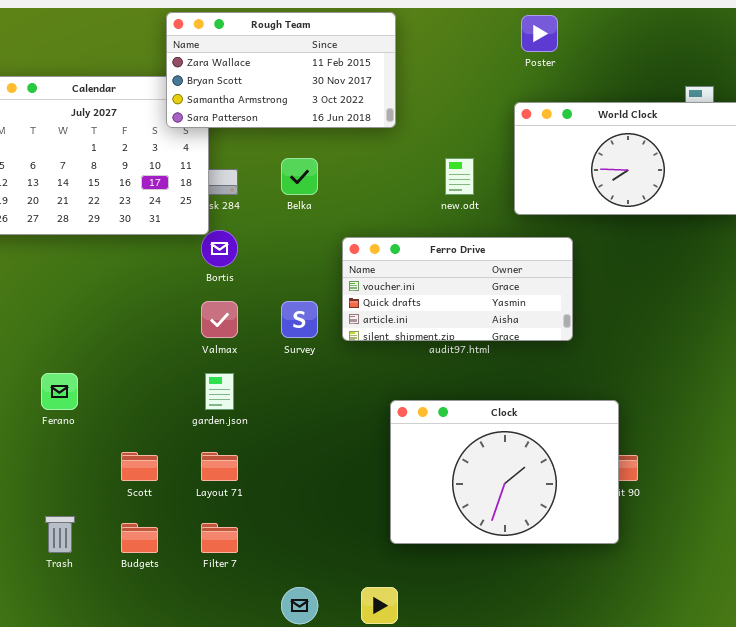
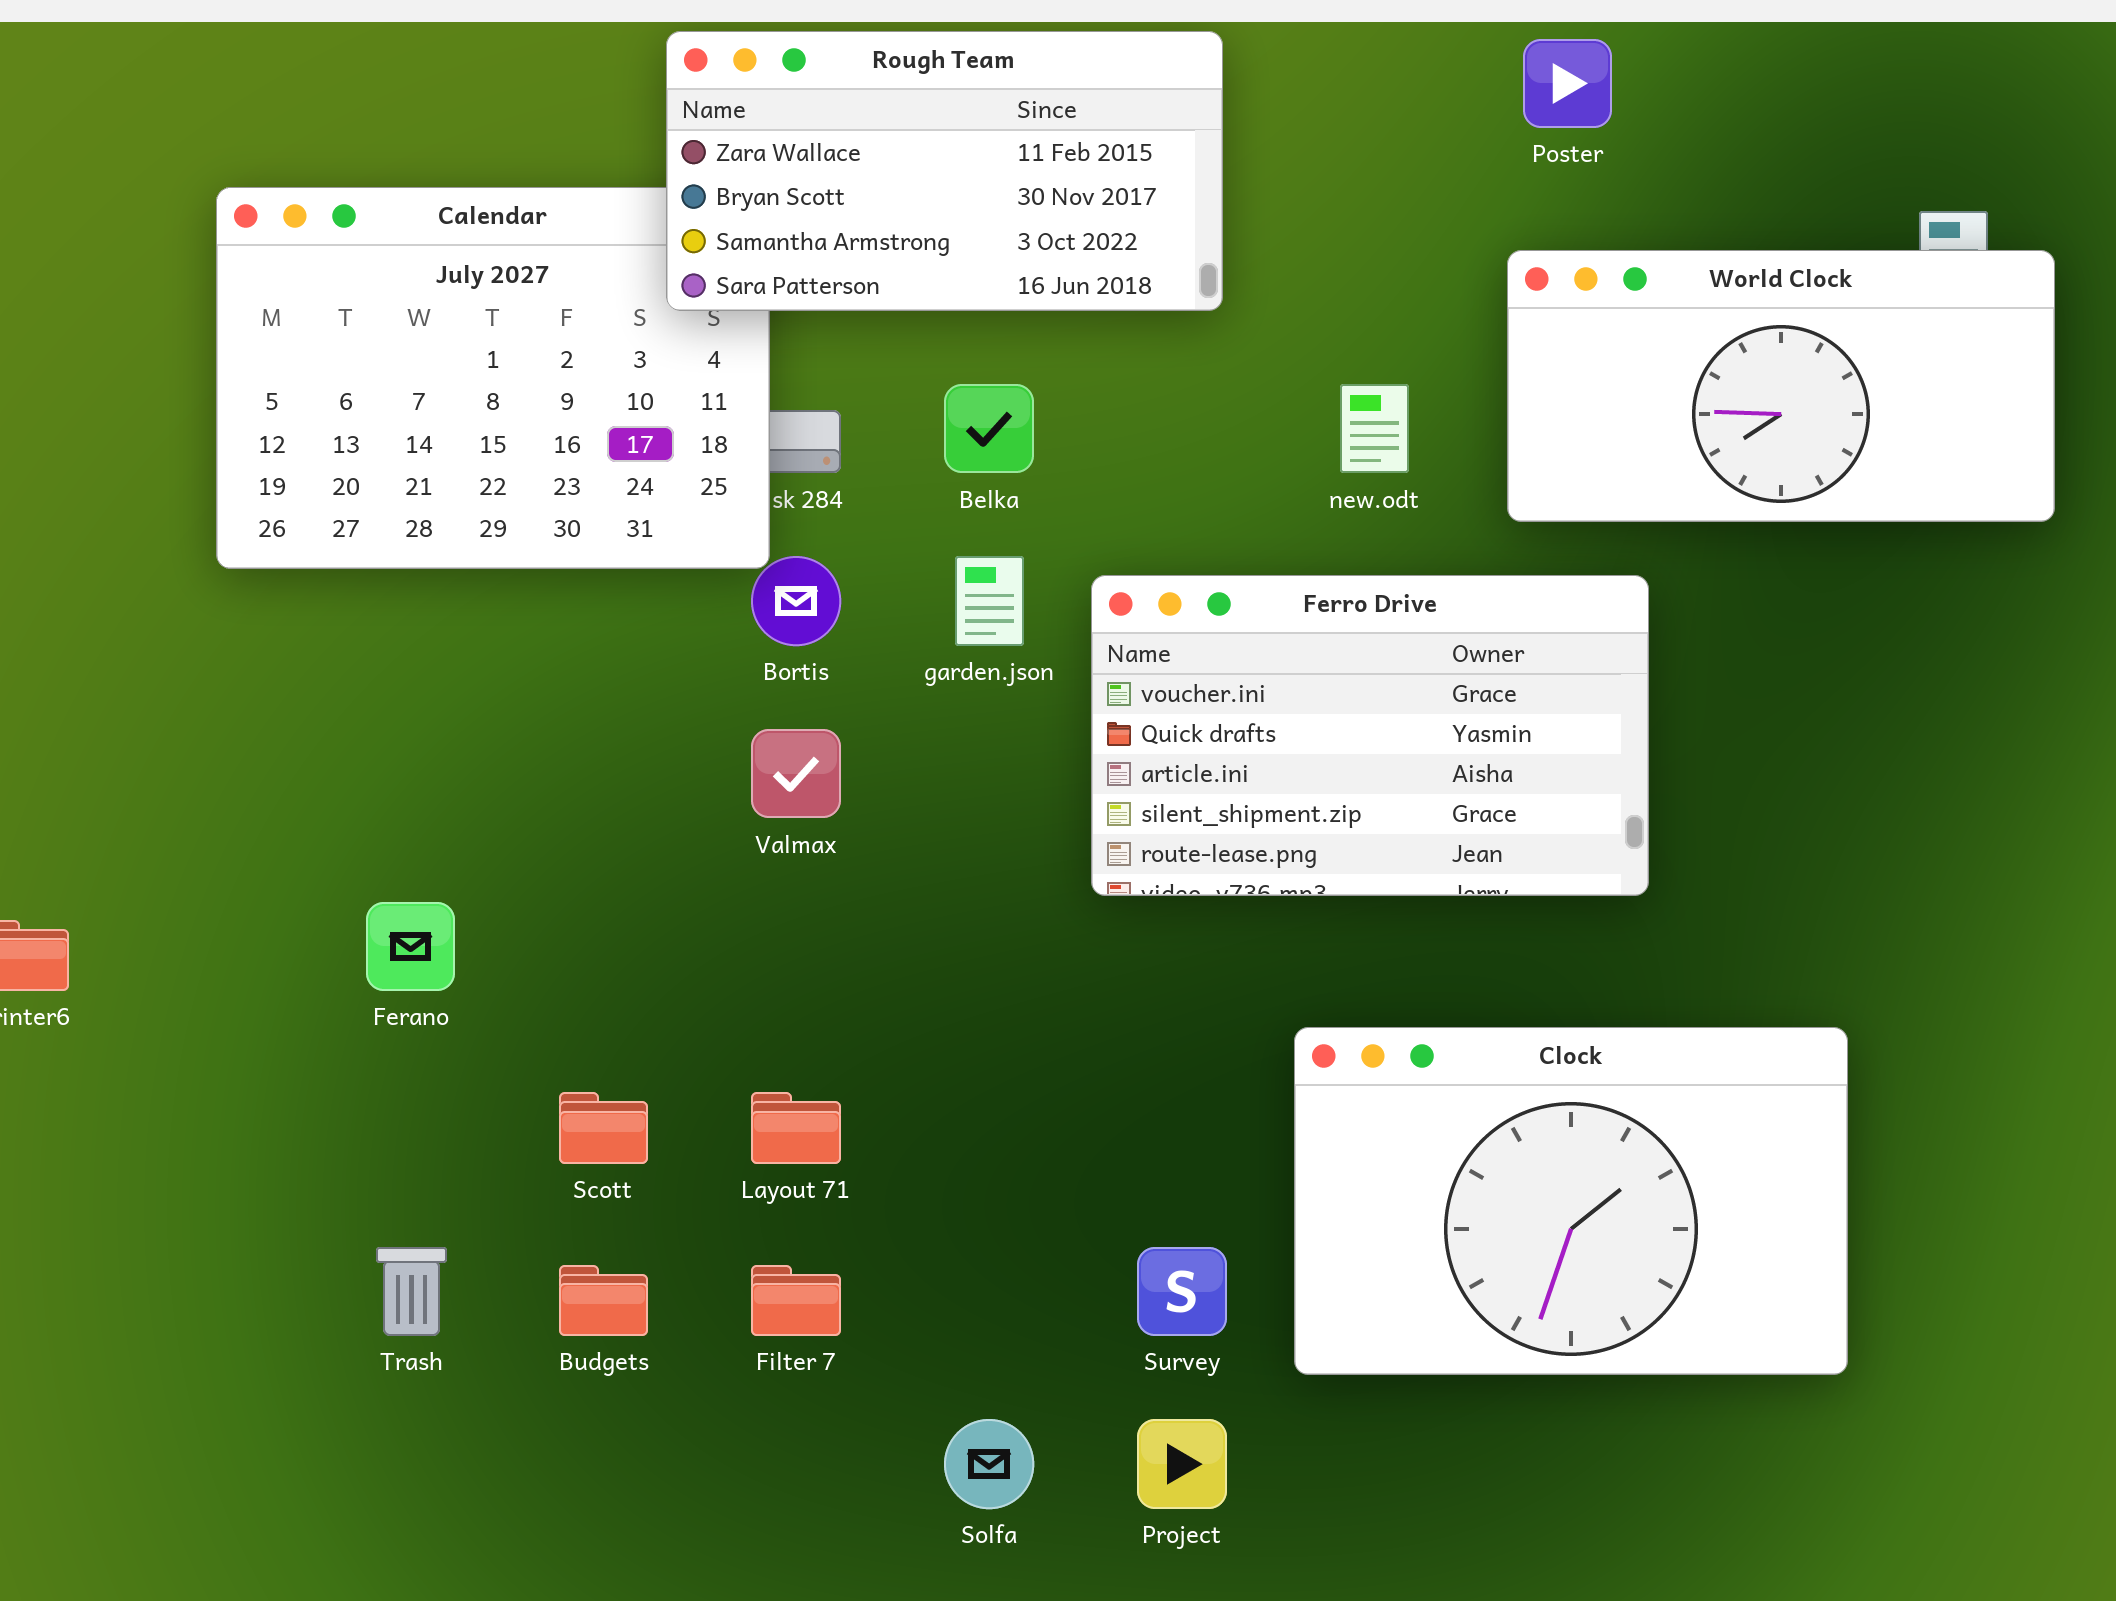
Ferro Drive: [342,237,573,341] -> [1091,575,1649,896], resized
Survey: [281,301,318,338] -> [1137,1247,1227,1336], moved
garden.json: [205,373,234,410] -> [955,556,1024,646], moved
Clock: [390,400,619,544] -> [1294,1027,1848,1375], moved

